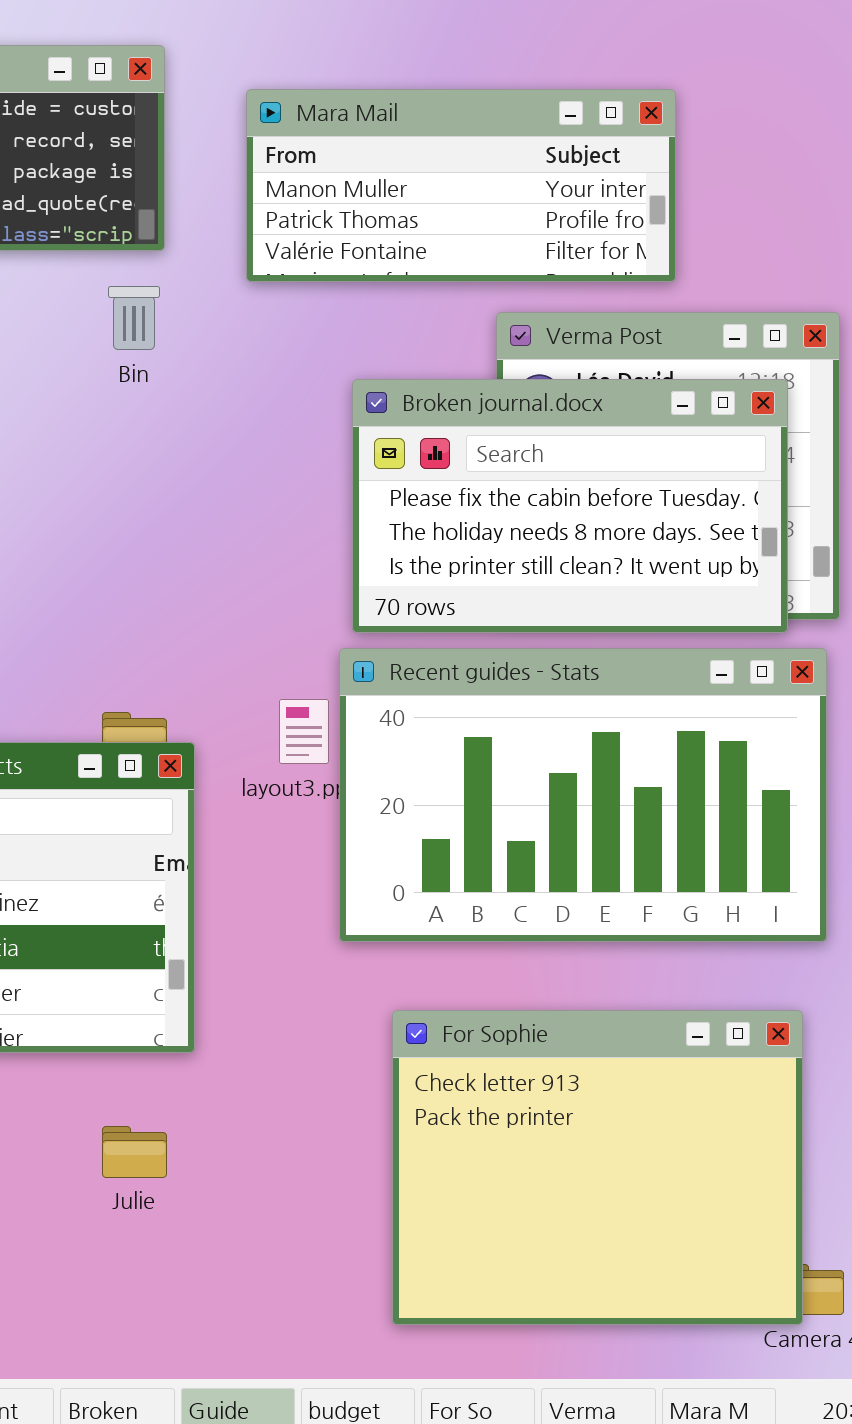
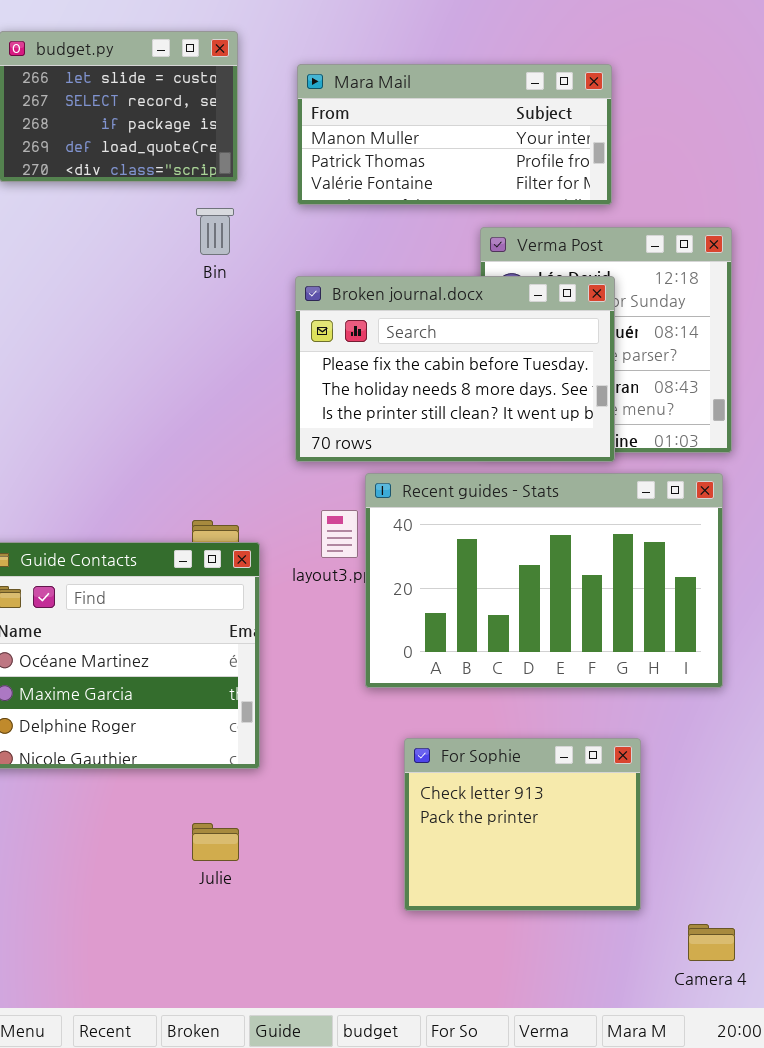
Broken journal.docx: [352,379,788,633] -> [295,276,615,462], moved
For Sophie: [392,1010,803,1325] -> [404,738,641,911], resized

